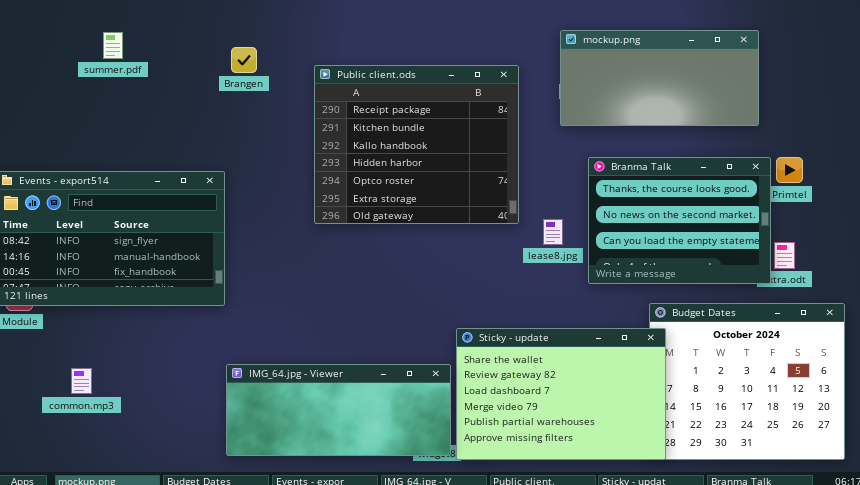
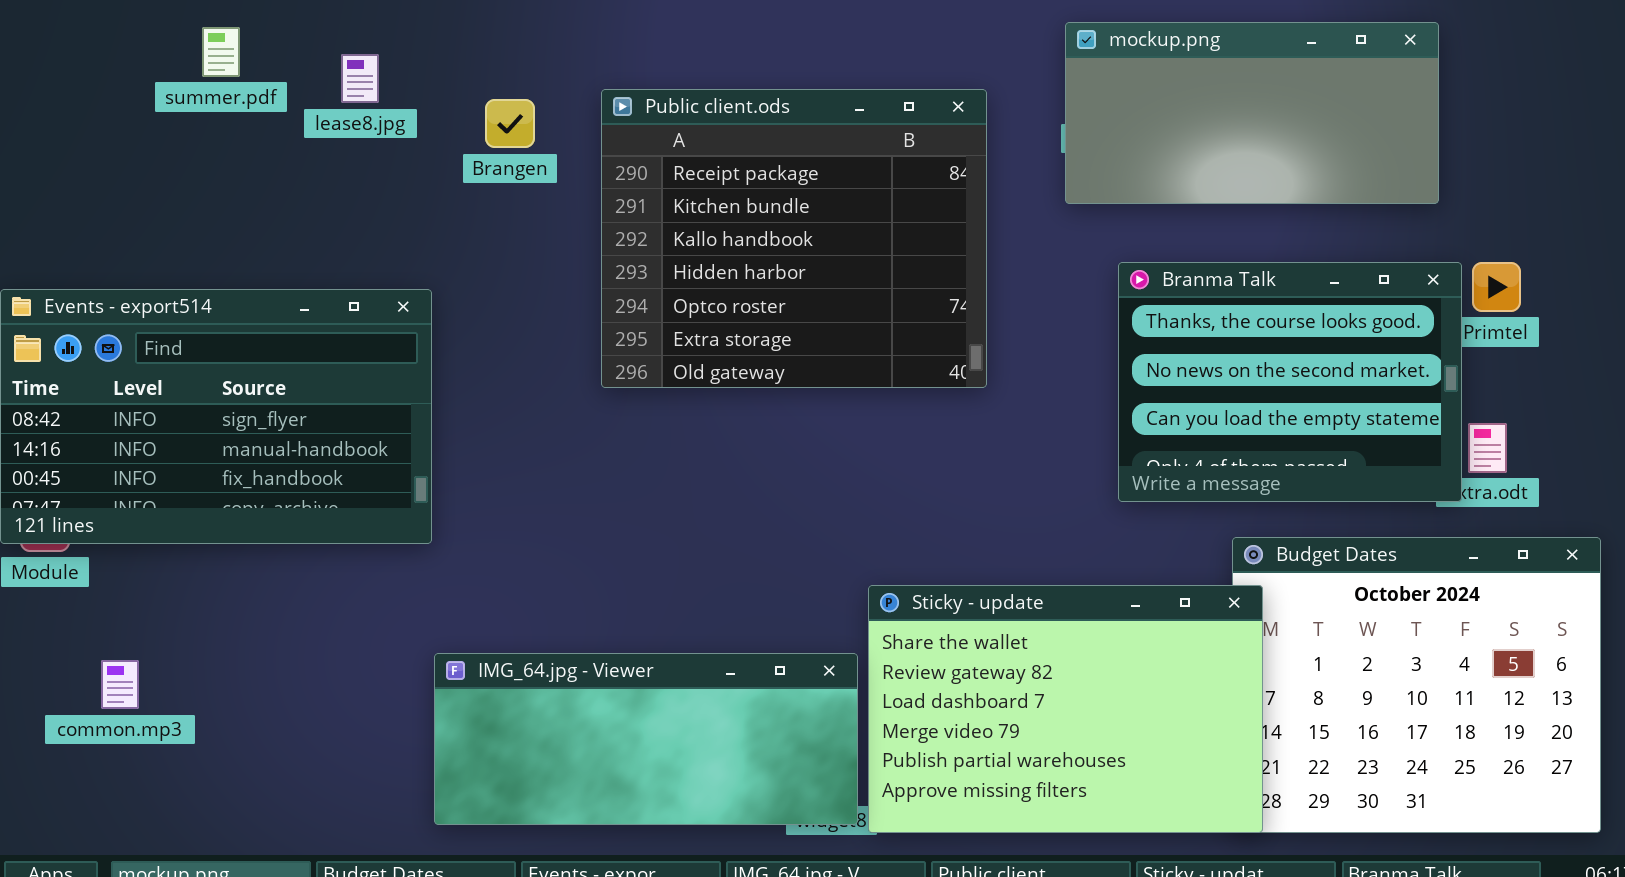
Brangen: [231,47,257,73] -> [485,99,535,148], moved
lease8.jpg: [543,219,563,245] -> [341,54,379,103], moved
common.mp3: [71,368,92,394] -> [101,660,139,709], moved

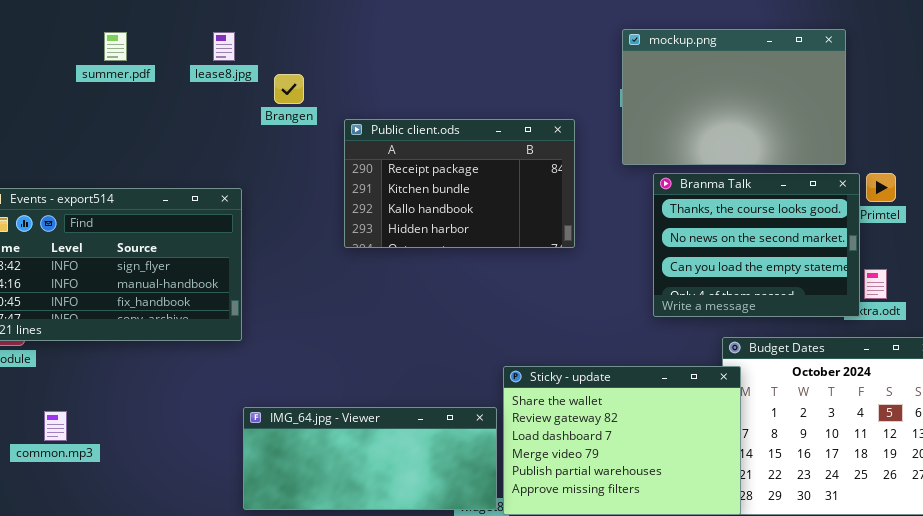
mockup.png: [1065,22,1439,204] -> [622,29,846,165], resized
lease8.jpg: [341,54,379,103] -> [213,32,235,61], moved
Public client.ods: [601,89,987,388] -> [344,119,575,248], resized

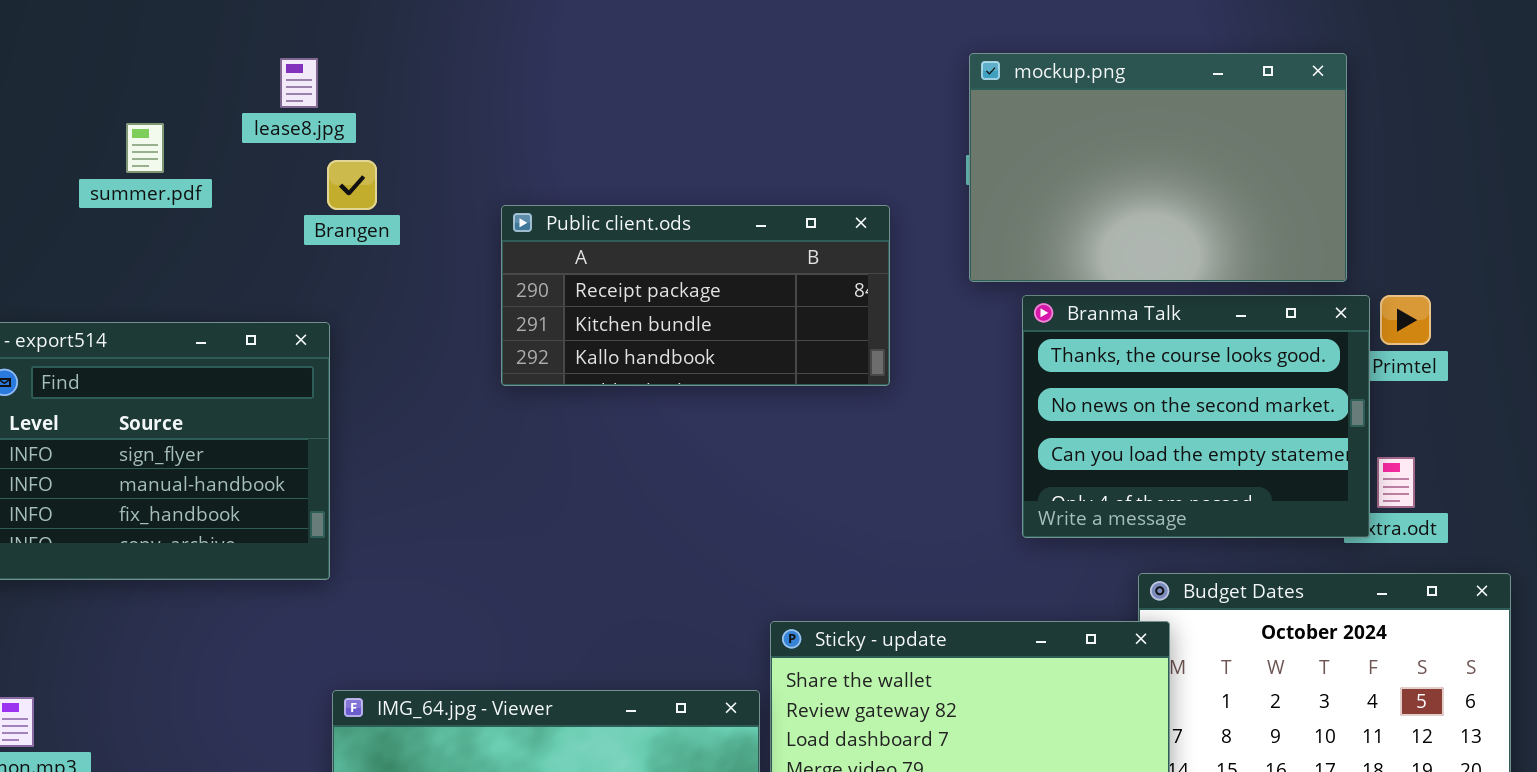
summer.pdf: [104,32,127,61] -> [126,123,164,173], moved
Brangen: [274,74,304,104] -> [327,160,377,210], moved
Public client.ods: [344,119,575,248] -> [501,205,890,386], resized

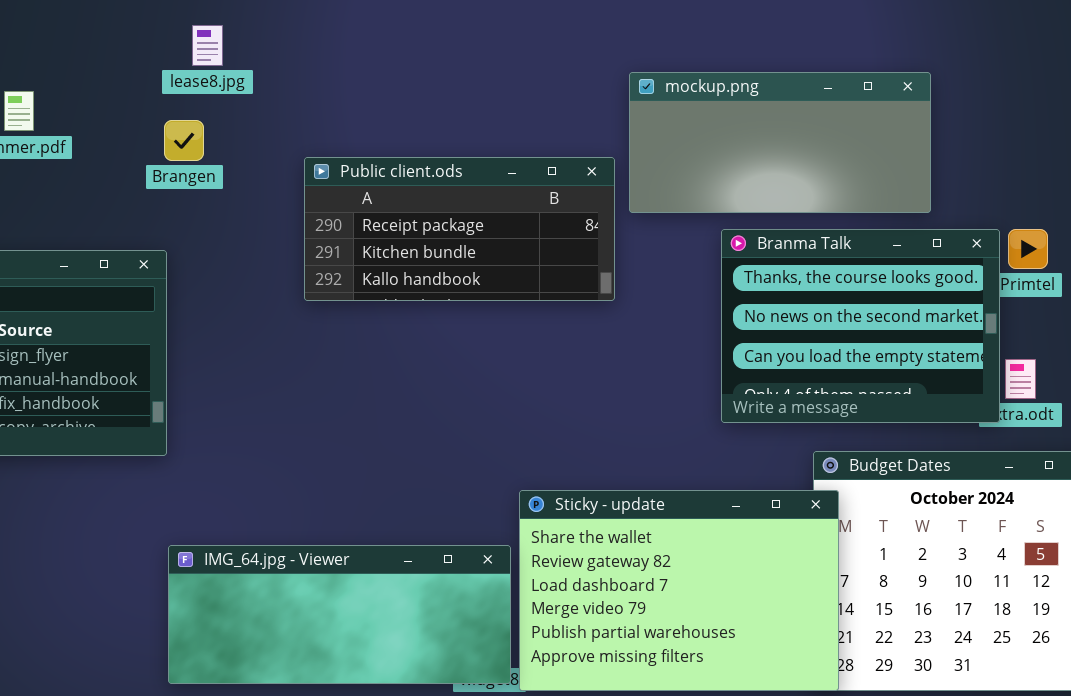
mockup.png: [969,53,1347,282] -> [629,72,931,213], moved, resized
lease8.jpg: [280,58,318,108] -> [192,25,223,66], moved

